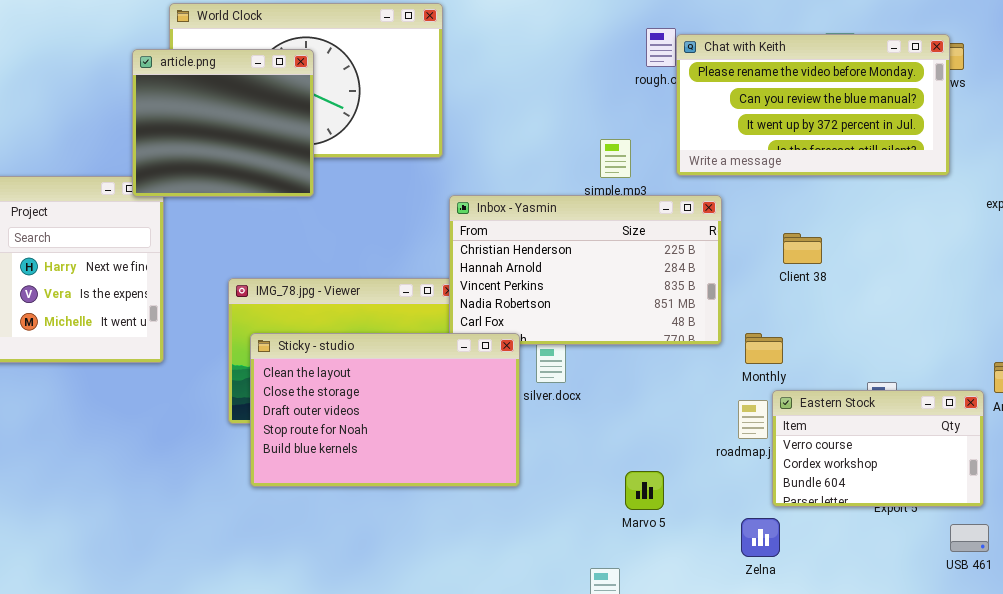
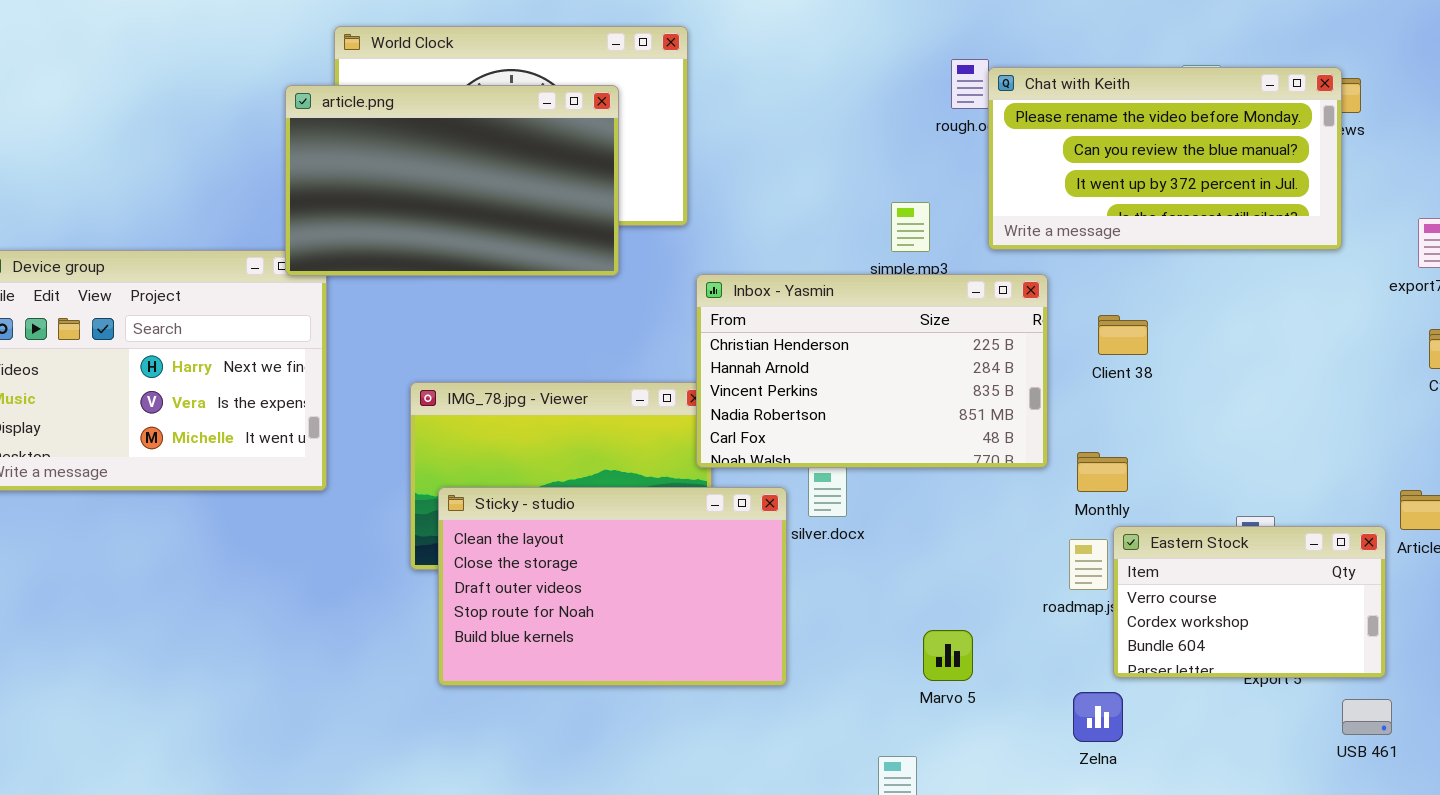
article.png: [132,49,314,197] -> [285,85,619,276], resized
Client 38: [783,233,822,264] -> [1098,315,1148,355], moved
Sticky - studio: [250,333,520,487] -> [438,487,787,686], moved

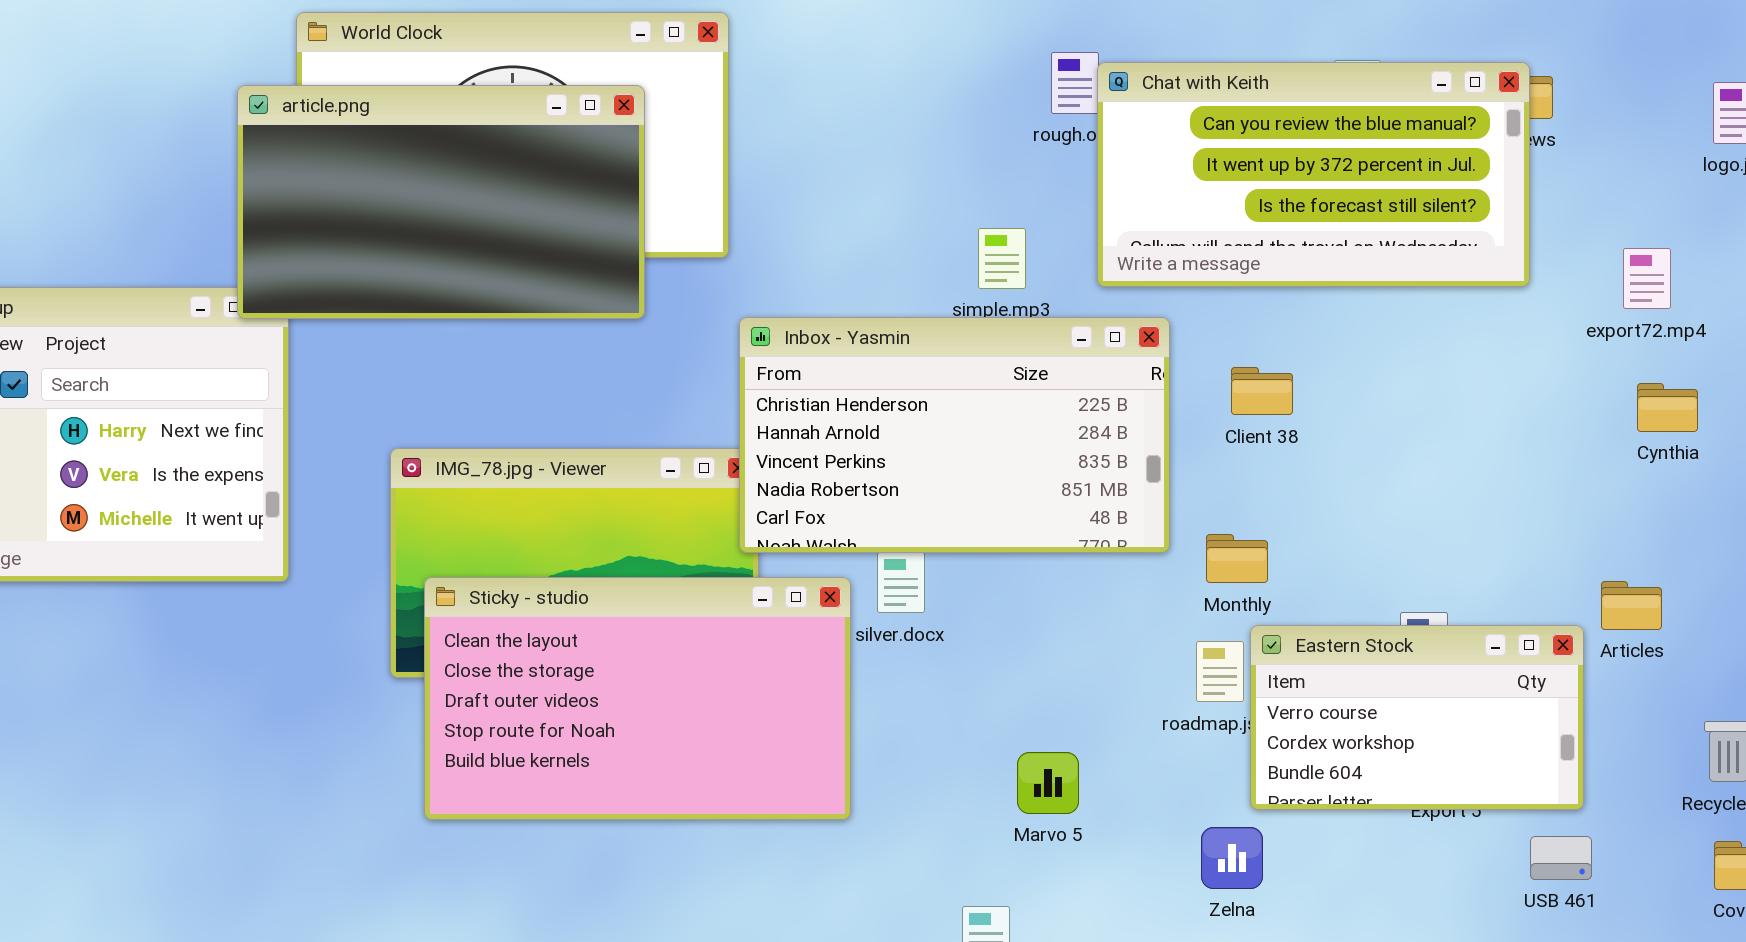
Chat with Keith: [988,67,1342,250] -> [1097,62,1530,287], scrolled down 1 row

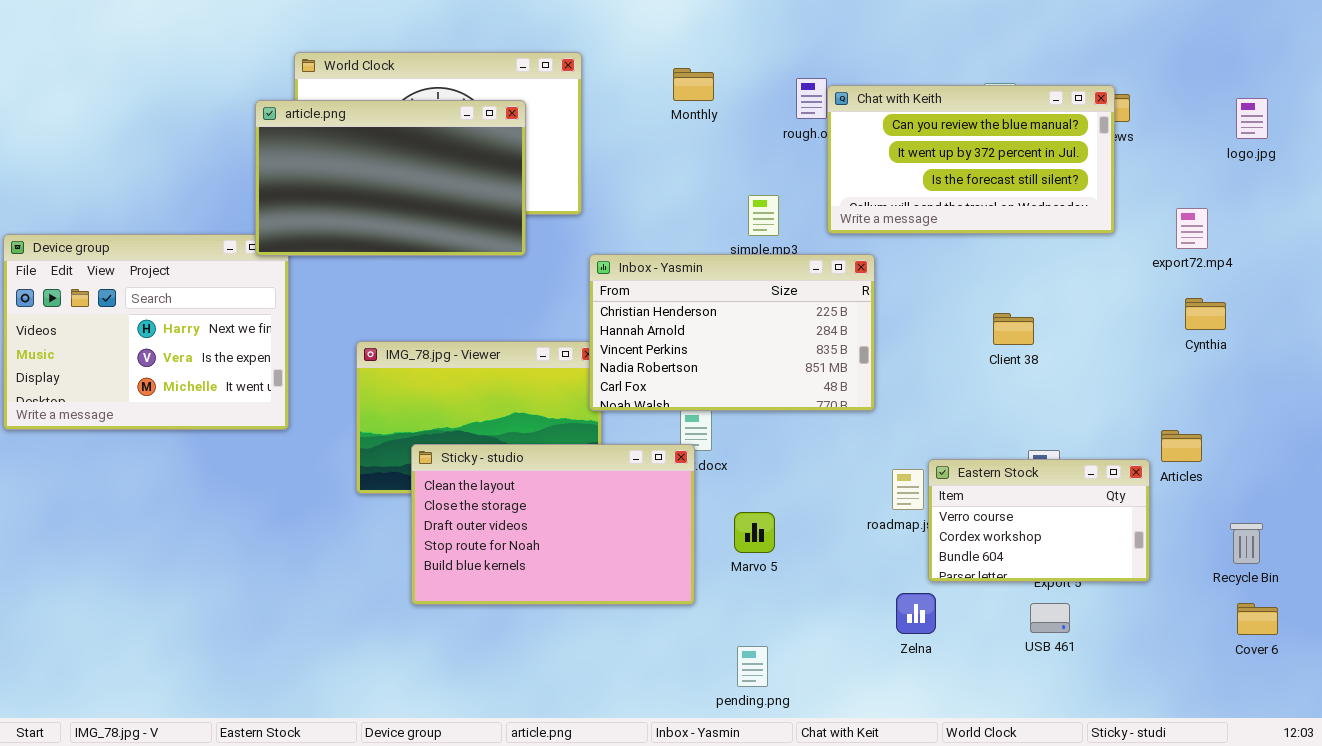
Client 38: [1231,367,1293,415] -> [993,313,1034,345], moved
Monthly: [1206,534,1268,583] -> [673,68,714,101], moved
Sticky - studio: [424,577,851,820] -> [411,444,695,605], moved
Marvo 5: [1017,752,1079,814] -> [734,512,775,553], moved
USB 461: [1530,836,1592,880] -> [1030,603,1070,633], moved

